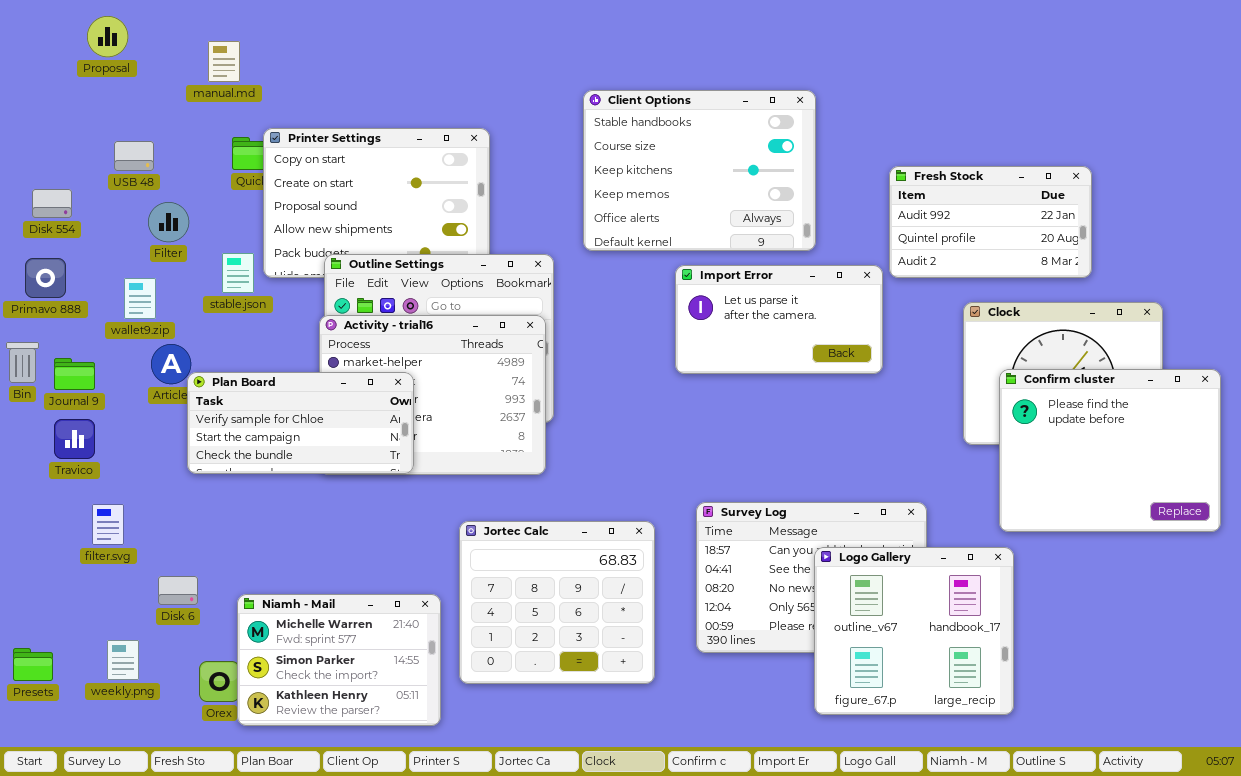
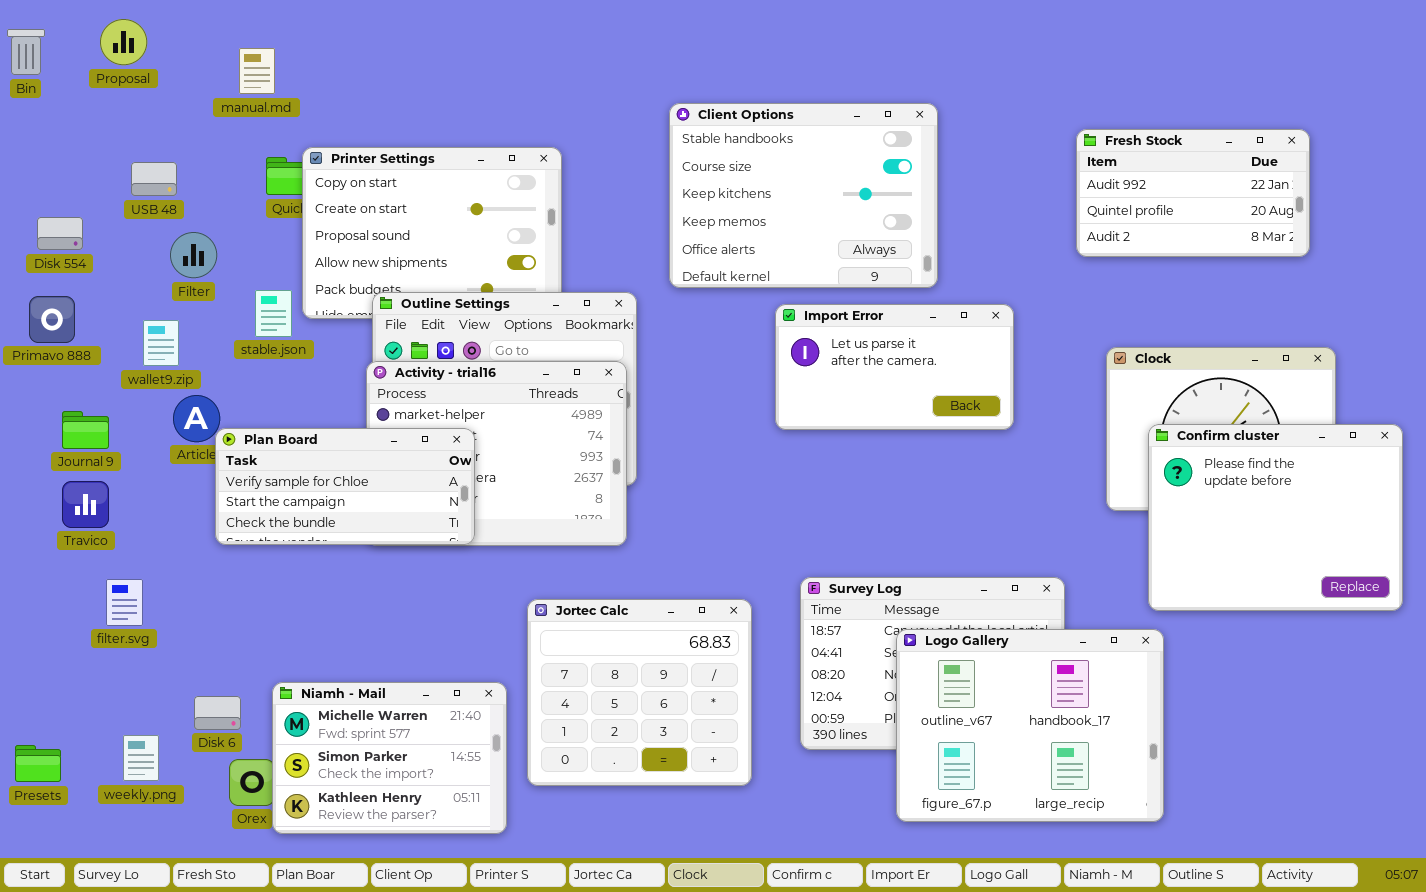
Fresh Stock: [889,166,1092,278] -> [1076,129,1310,257], moved
Bin: [6,342,39,383] -> [7,29,45,75], moved
Logo Gallery: [814,547,1014,715] -> [896,629,1164,822], resized
Disk 6: [158,576,198,605] -> [194,696,241,730], moved

